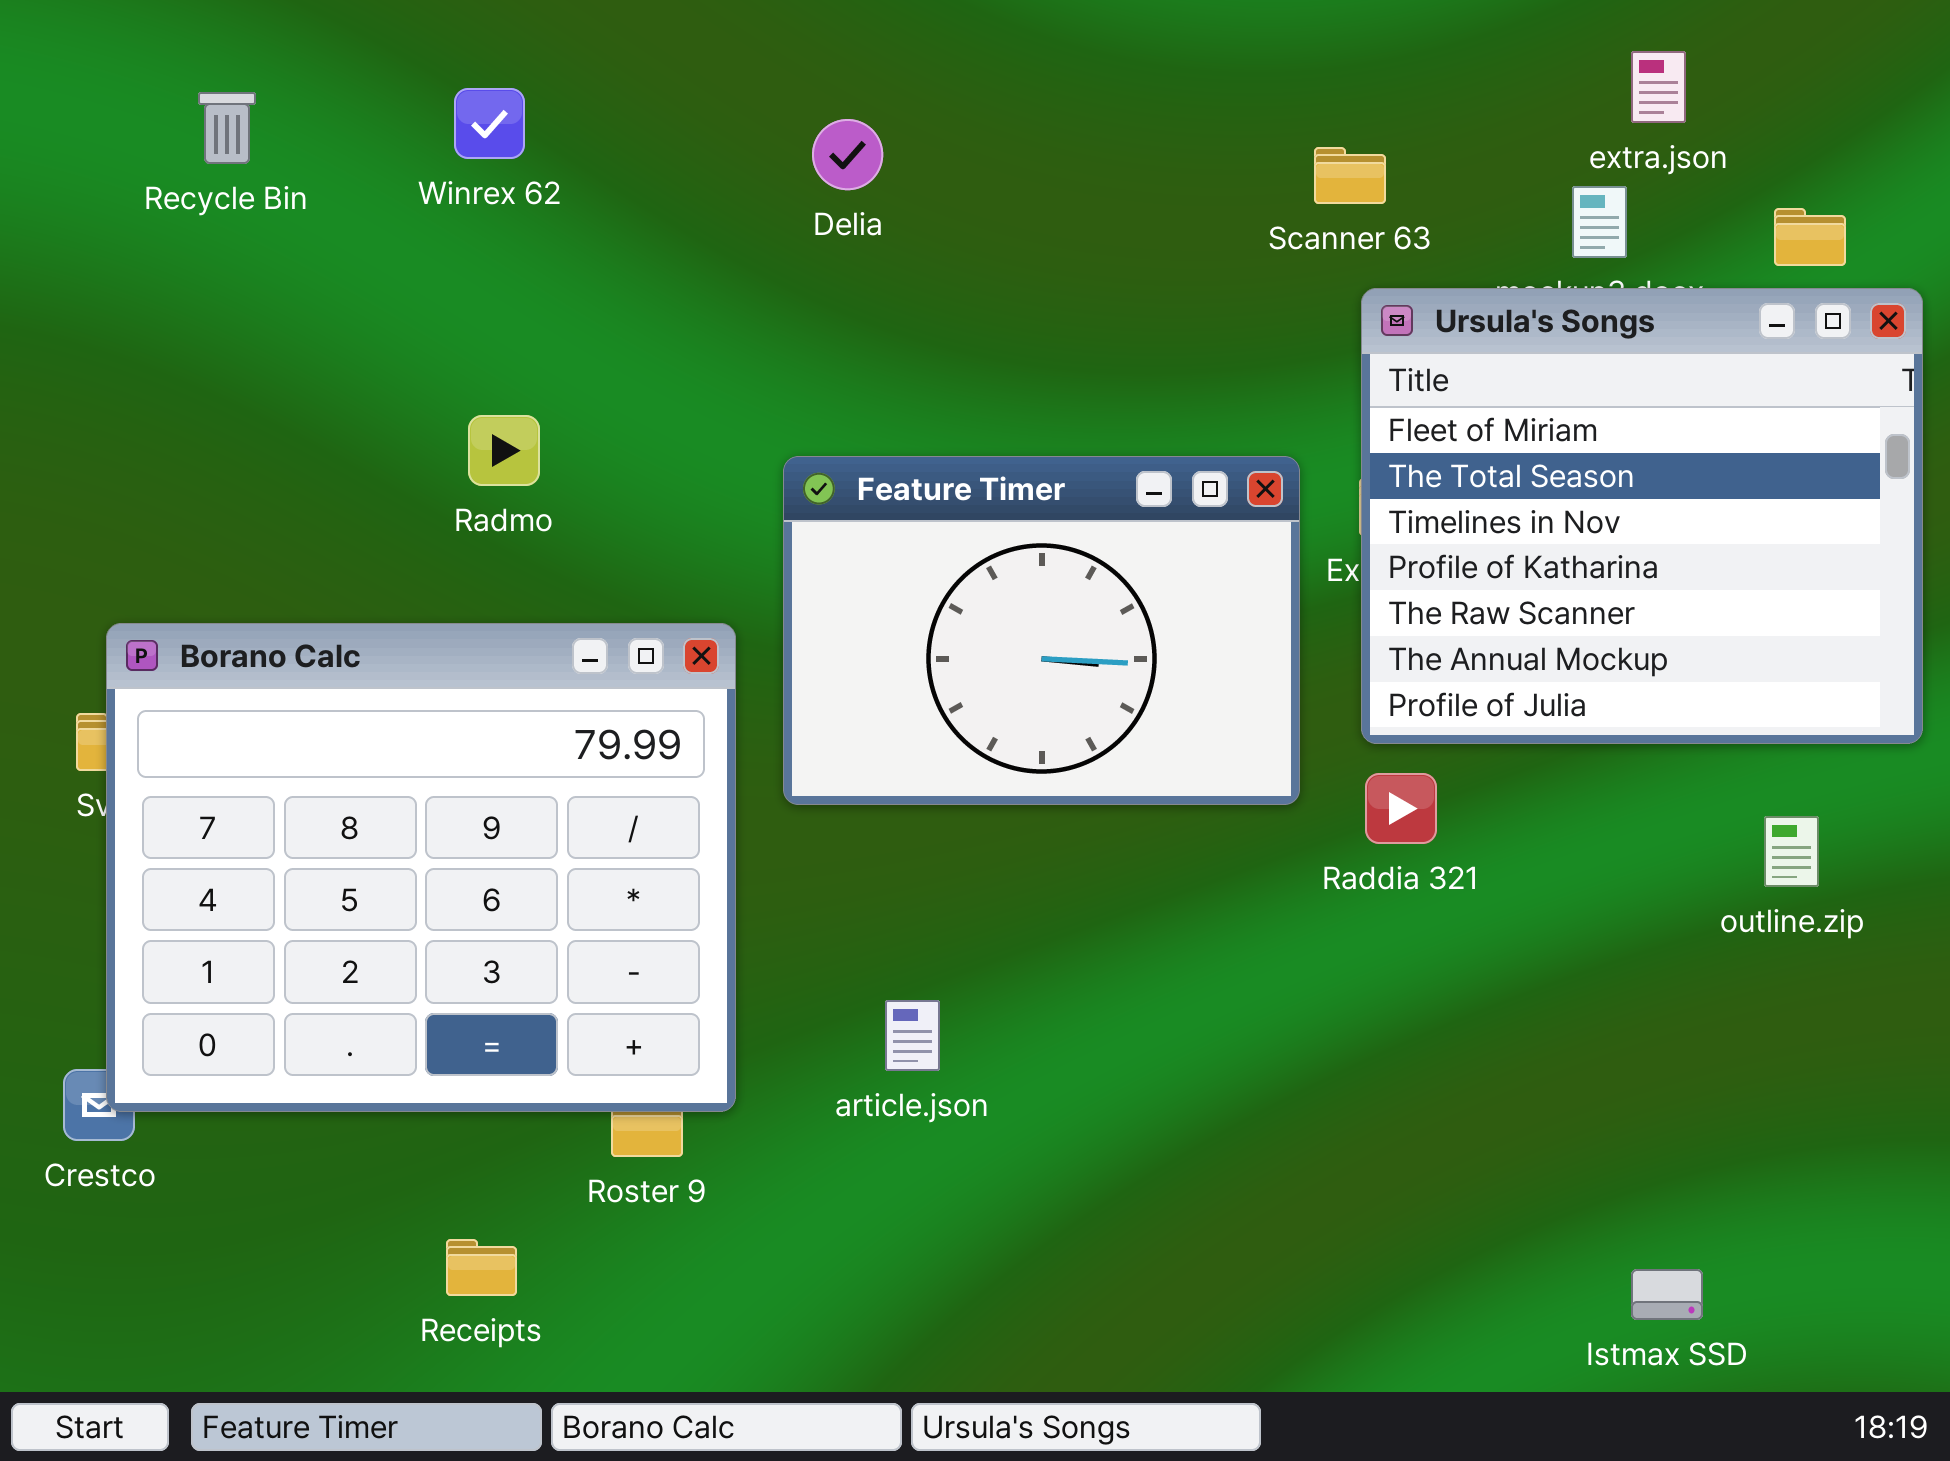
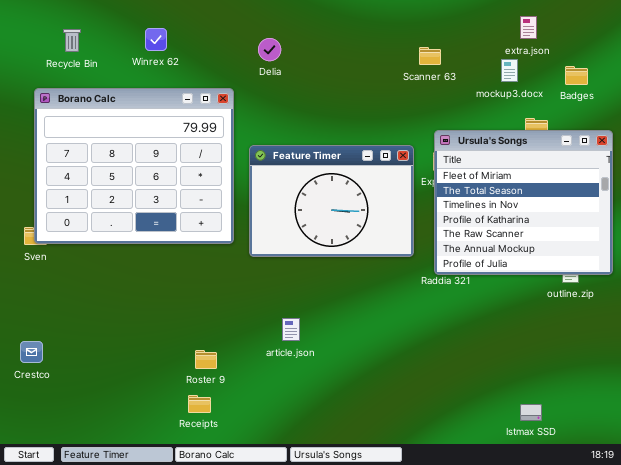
Ursula's Songs: [1361,288,1923,744] -> [434,130,613,275], moved
Borano Calc: [106,623,736,1112] -> [34,88,234,244], moved
Receipts: [446,1239,517,1296] -> [188,395,211,413], moved

